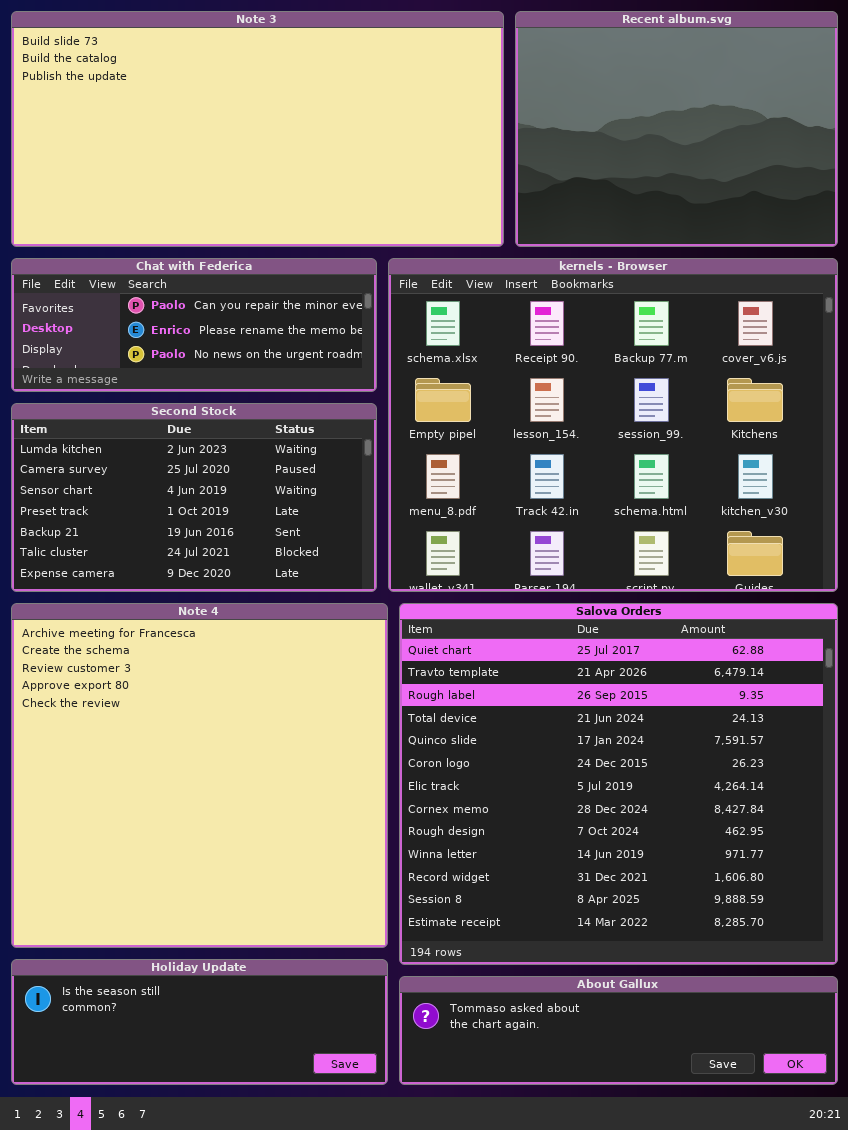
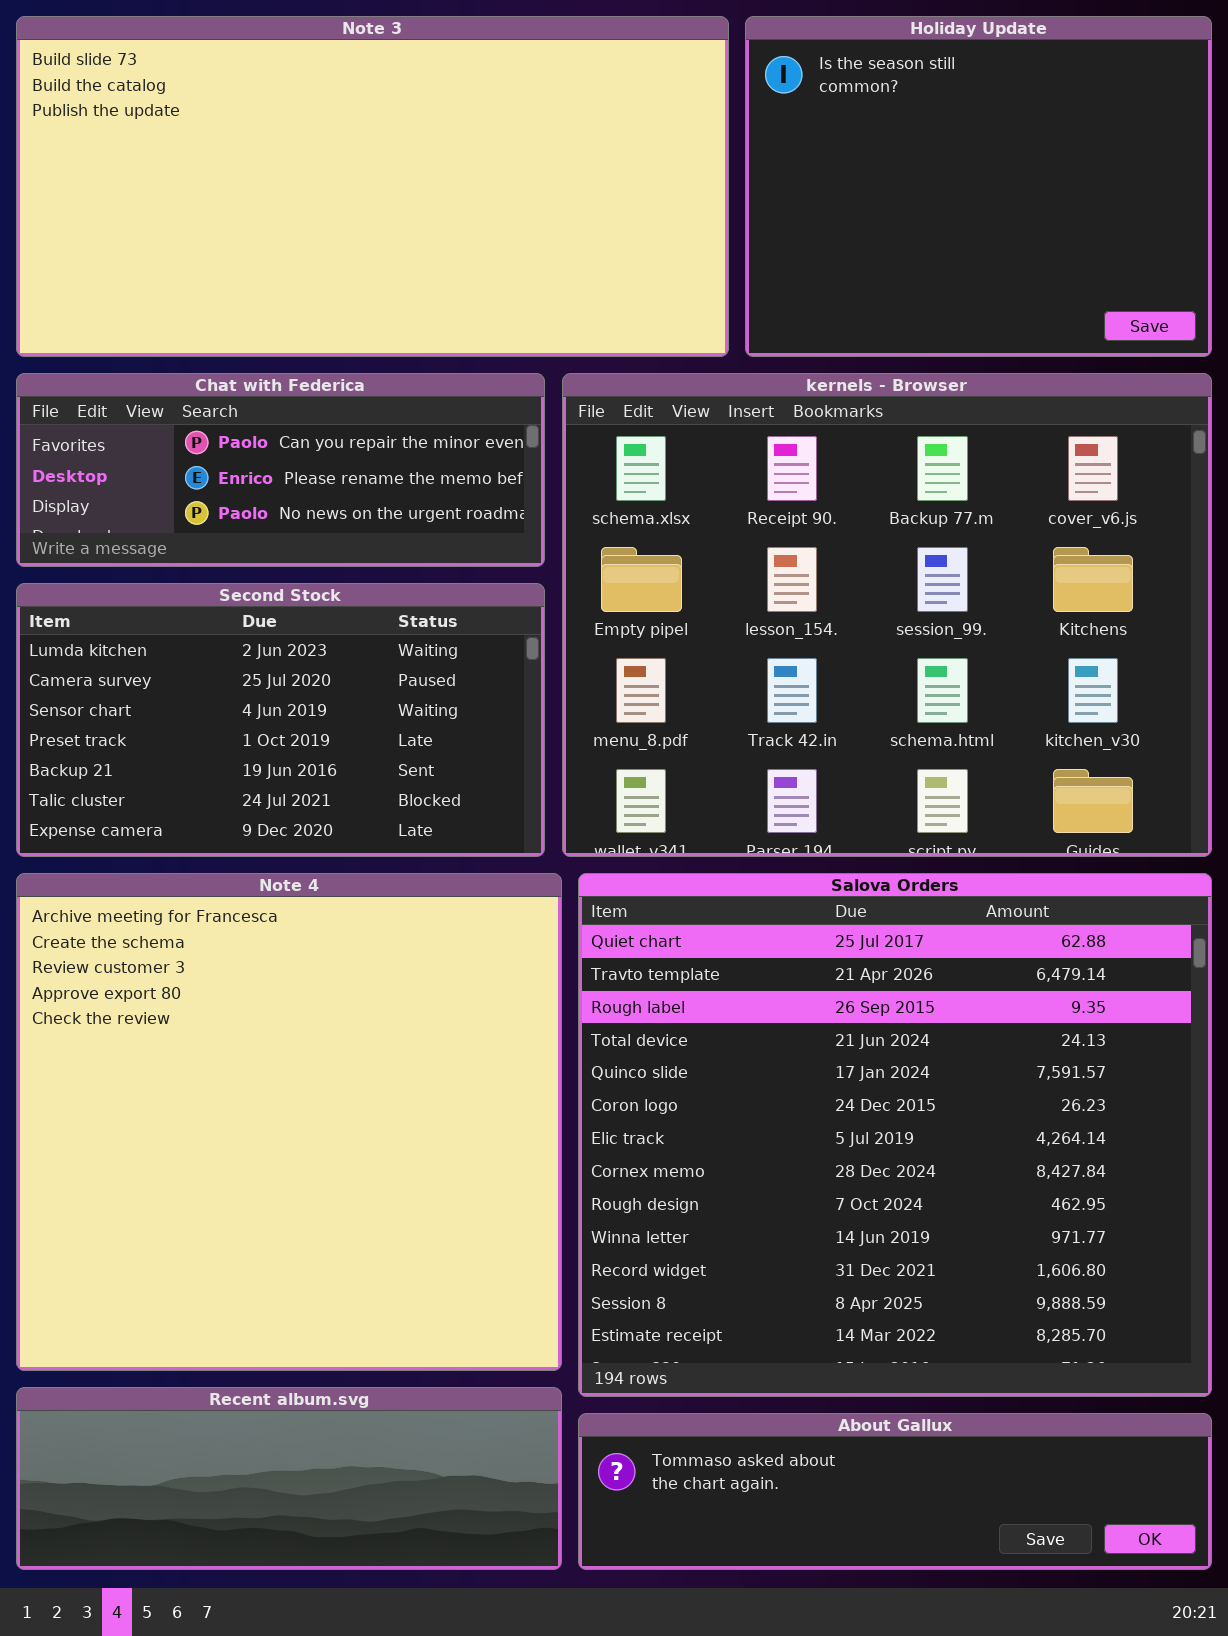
Recent album.svg: [515,11,838,247] -> [16,1387,562,1570], moved, resized
Holiday Update: [11,959,388,1085] -> [745,16,1212,357], moved, resized

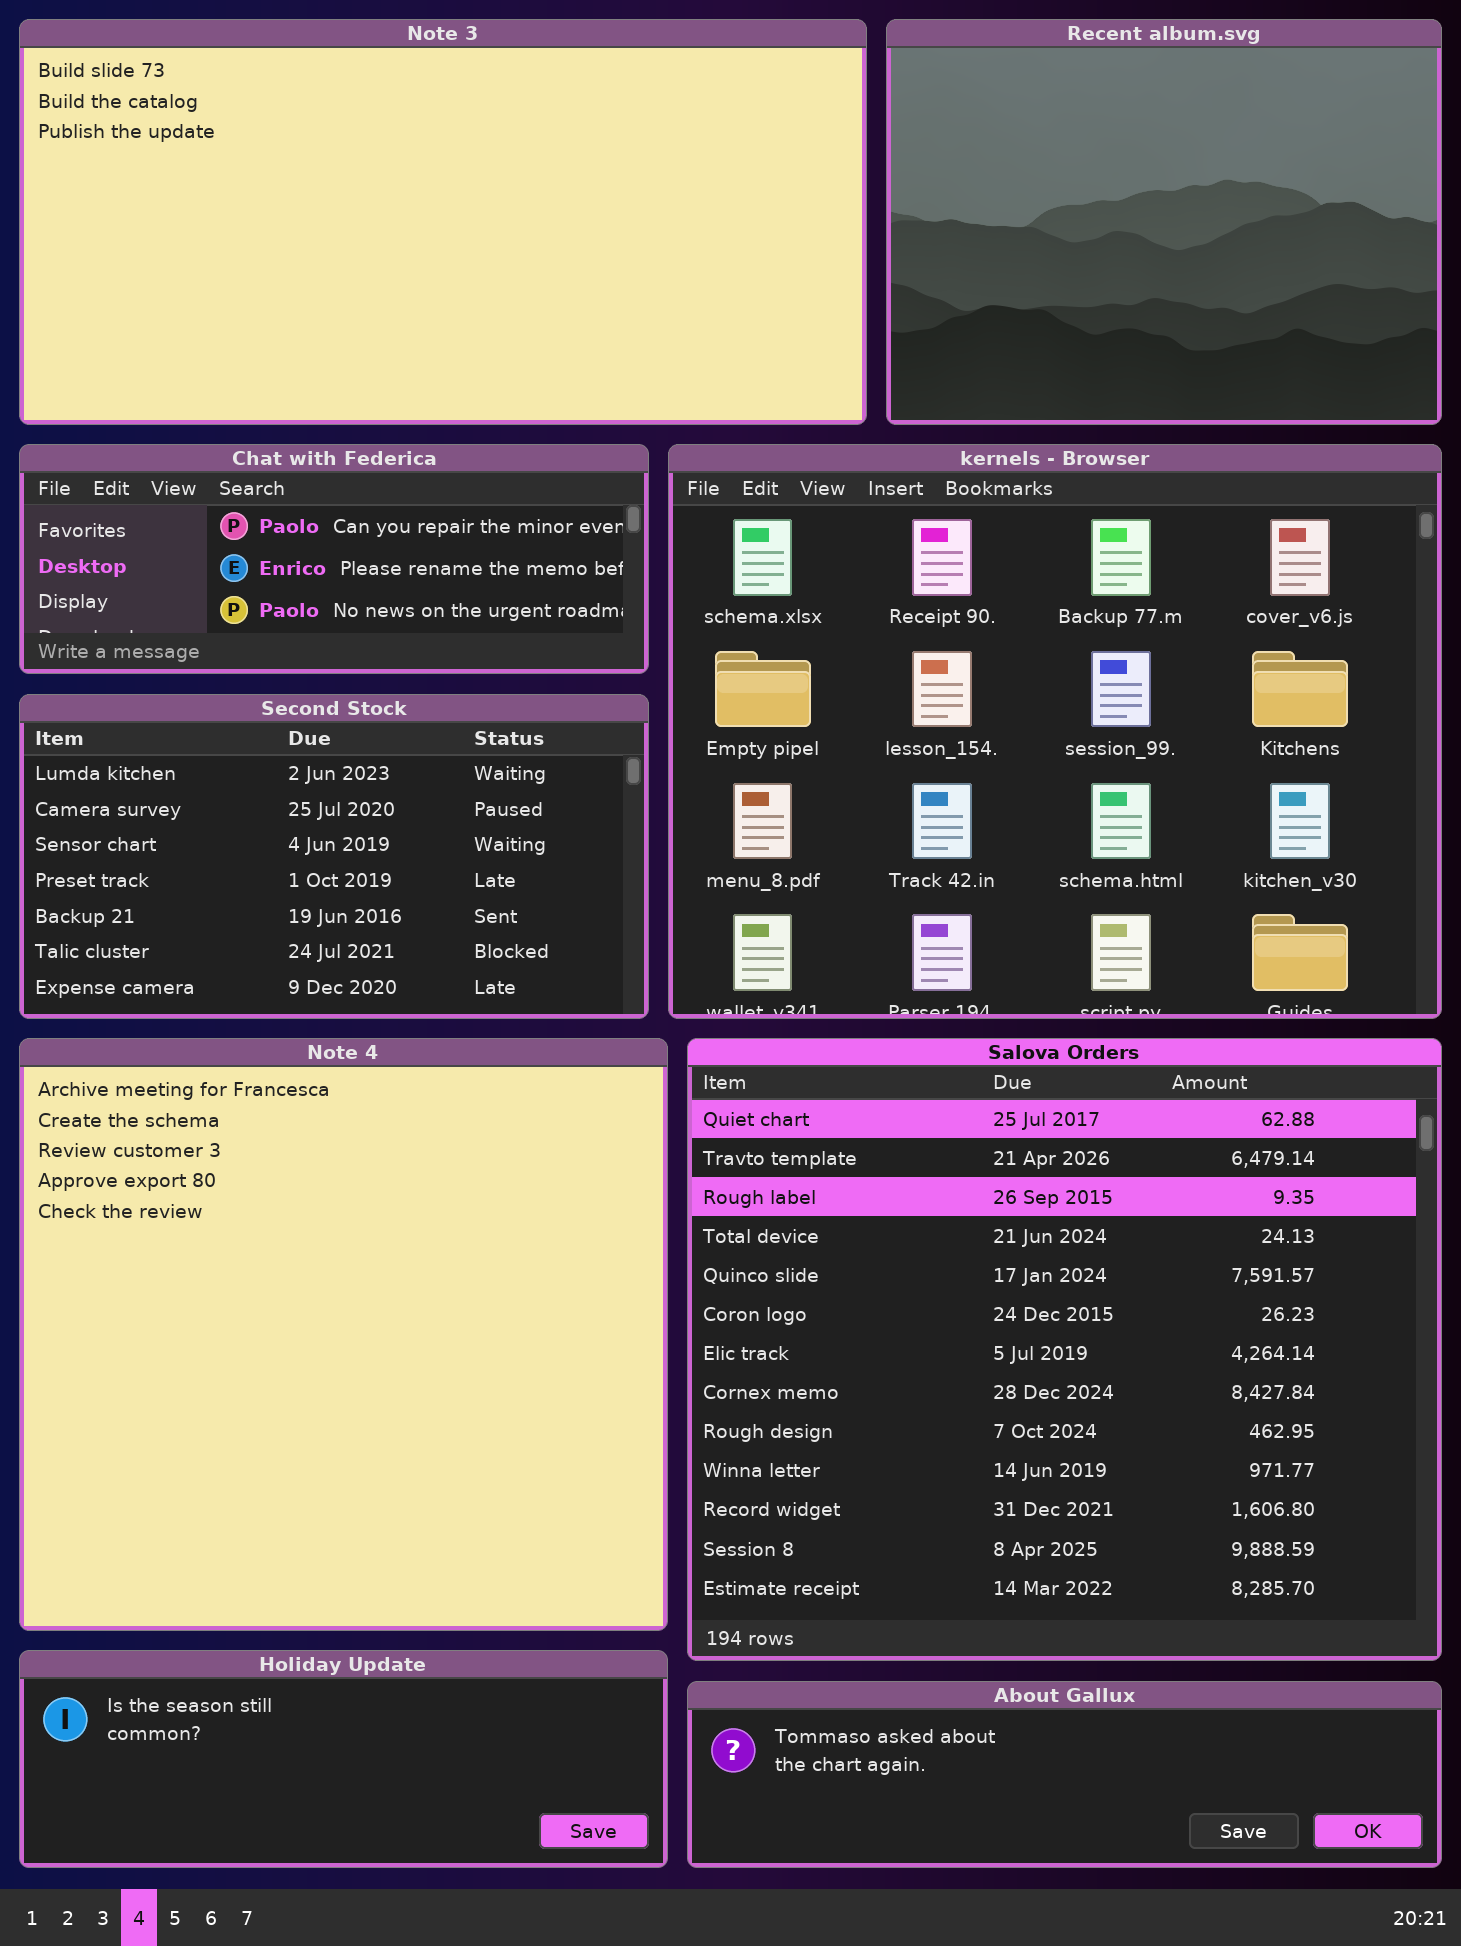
Holiday Update: [745,16,1212,357] -> [19,1650,668,1868], moved, resized
Recent album.svg: [16,1387,562,1570] -> [886,19,1442,425], moved, resized

